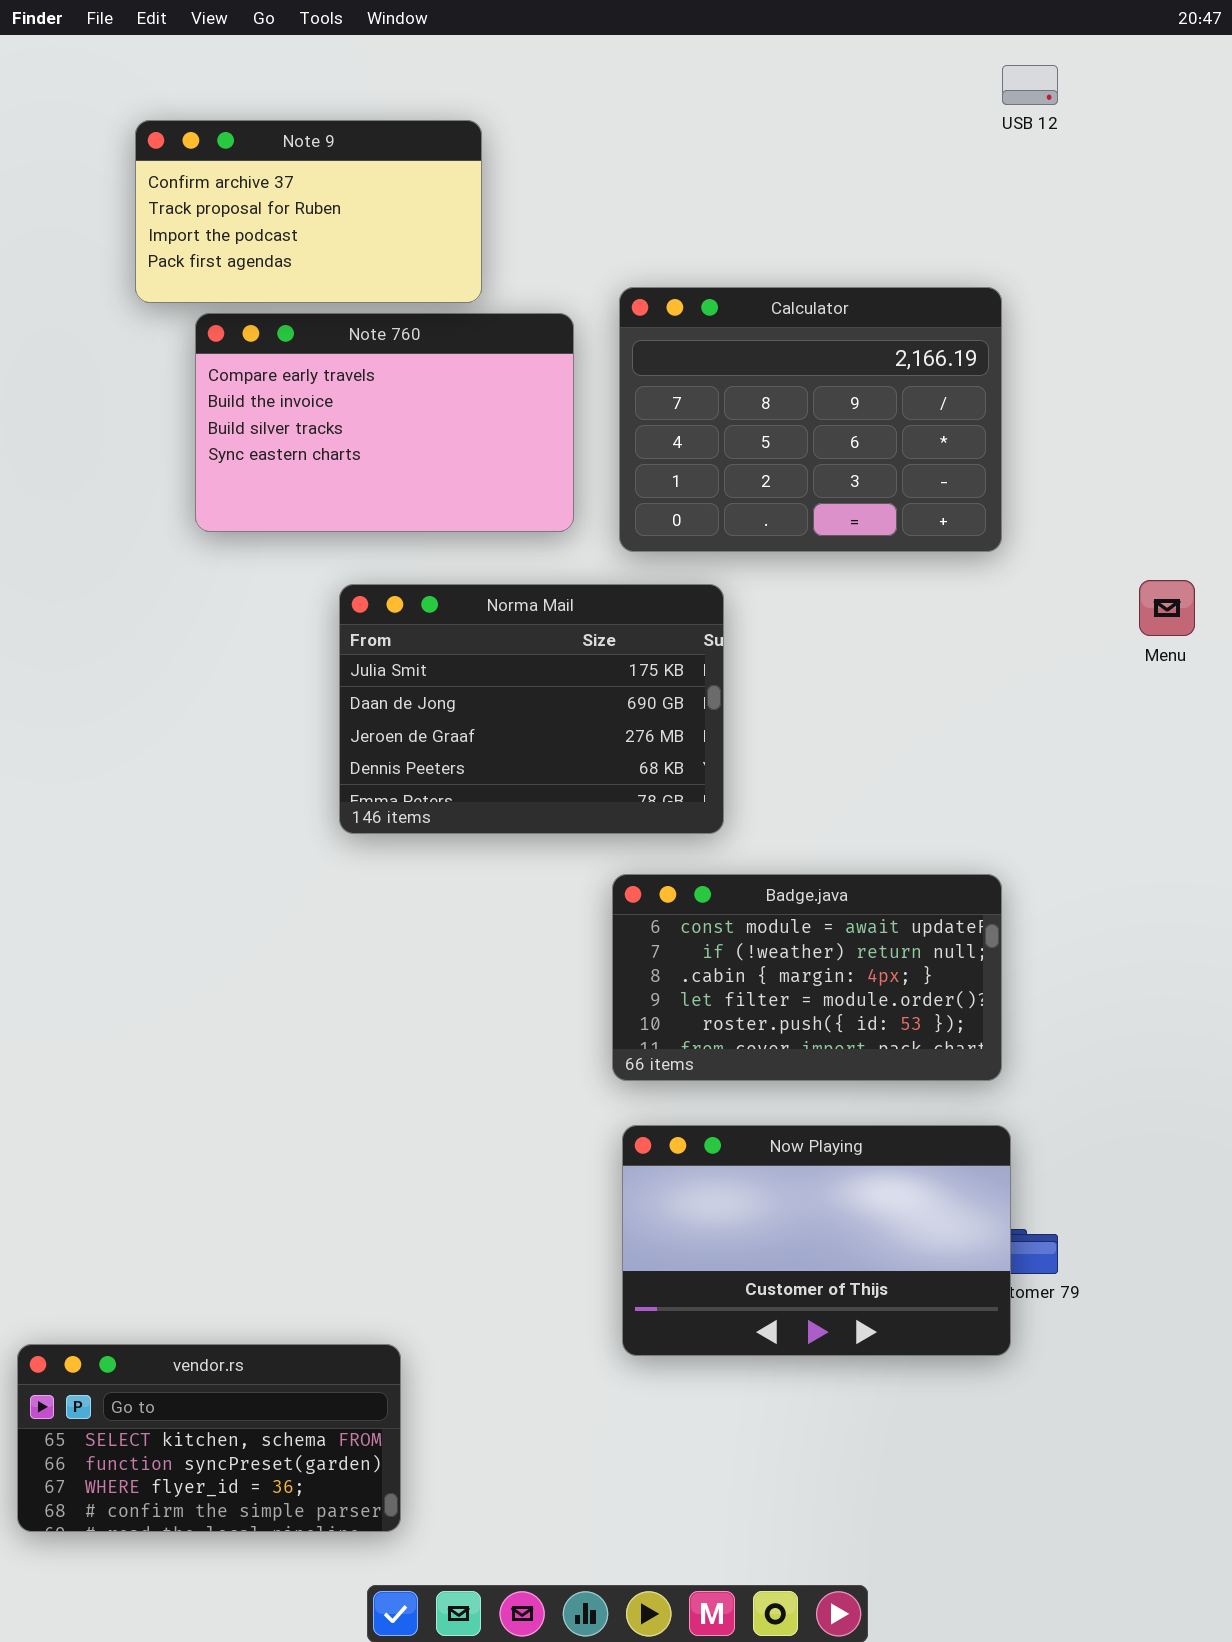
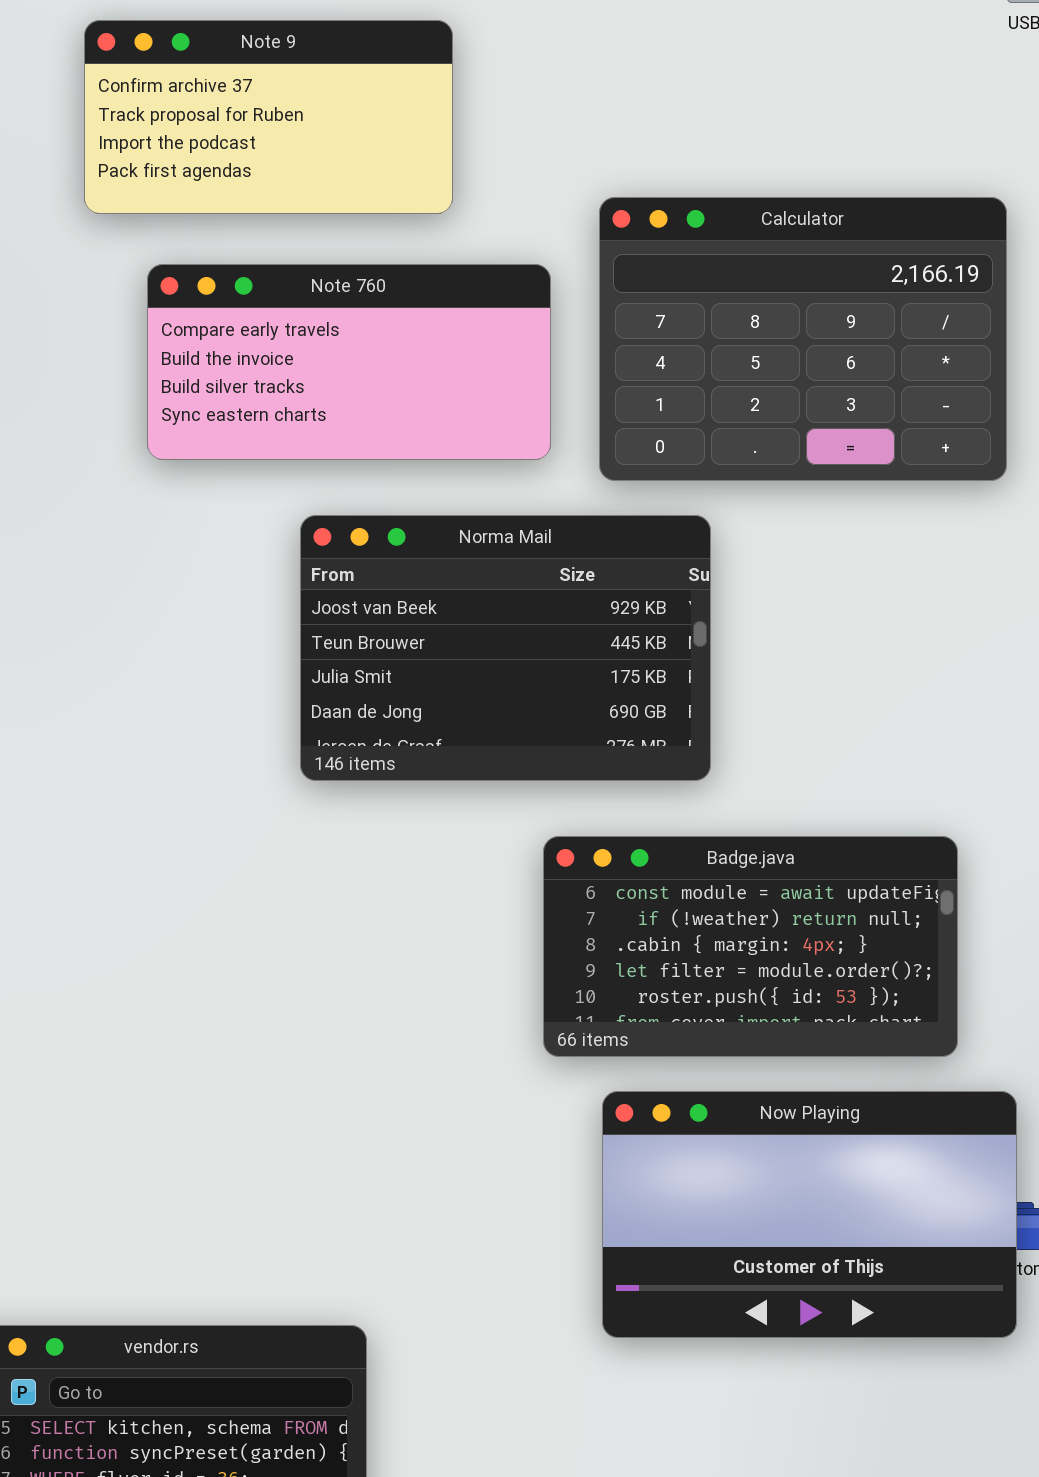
Note 760: [195,313,574,532] -> [147,264,551,460], resized
Norma Mail: [339,584,724,834] -> [300,515,711,781], scrolled up 2 rows
Badge.java: [612,874,1002,1081] -> [543,836,958,1057], moved

